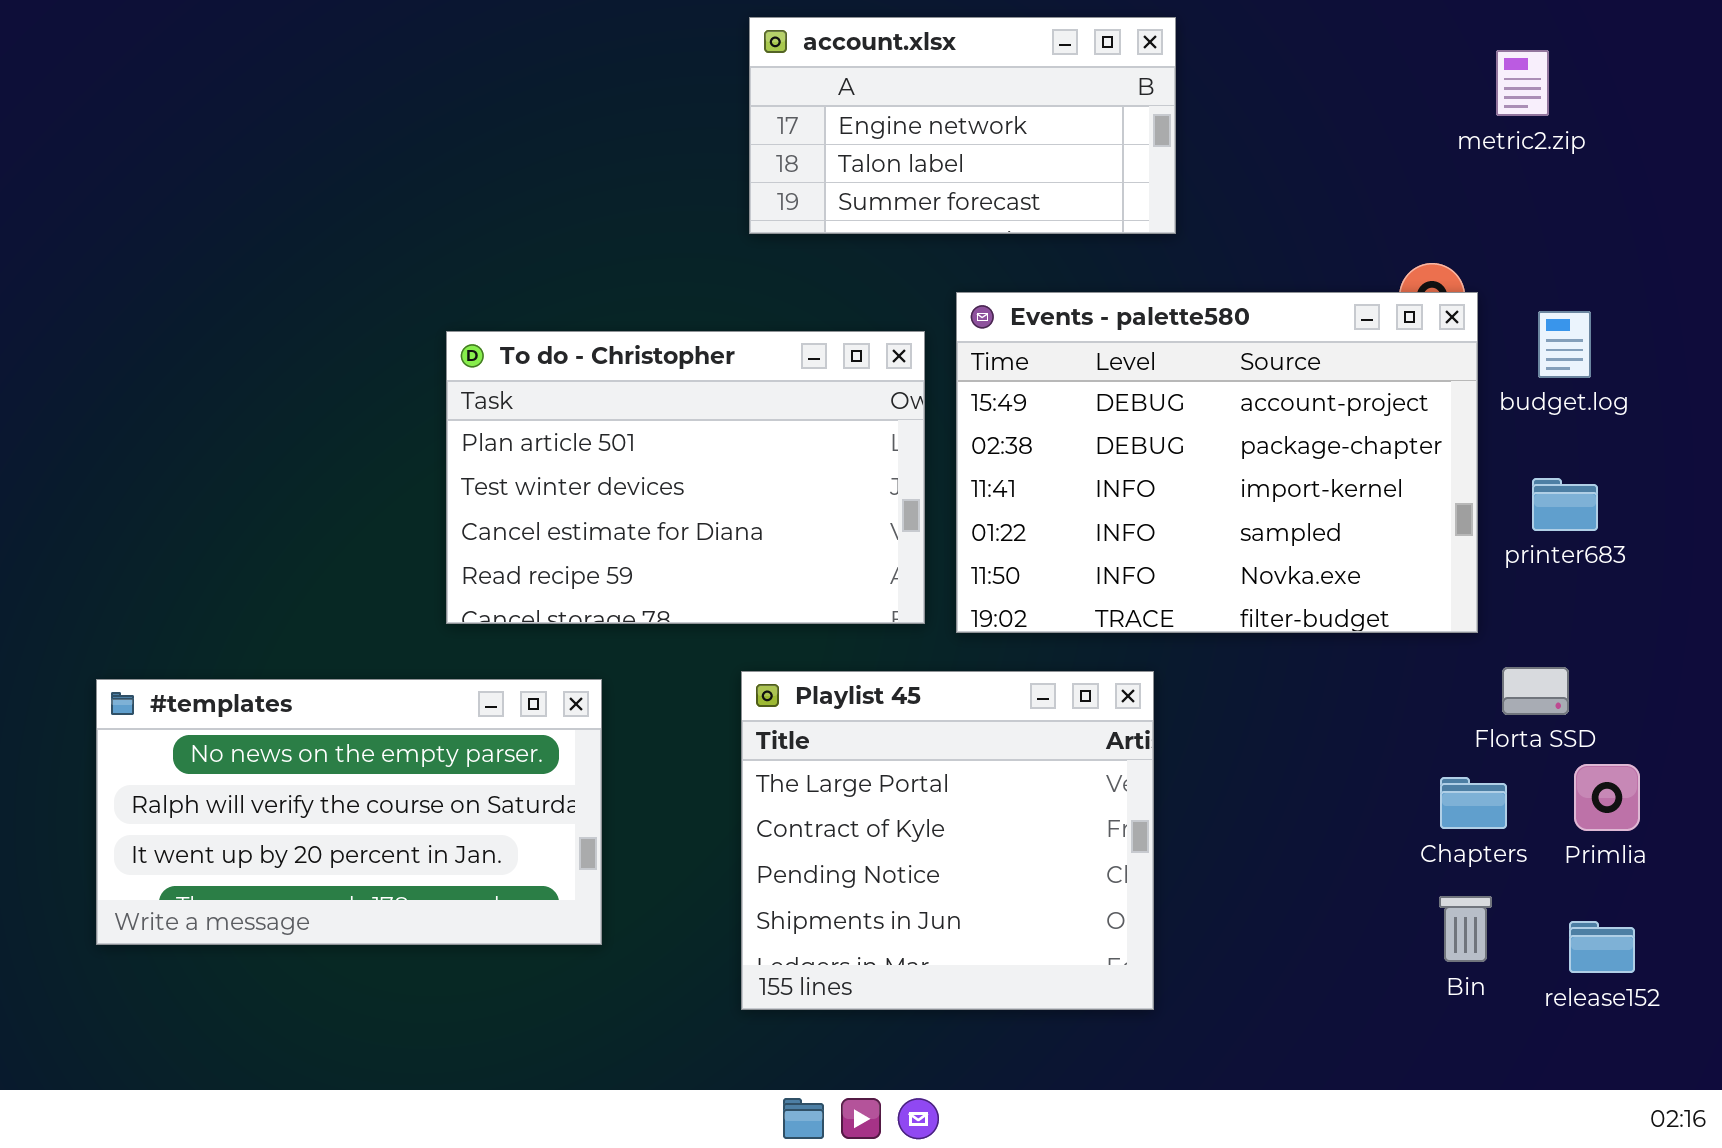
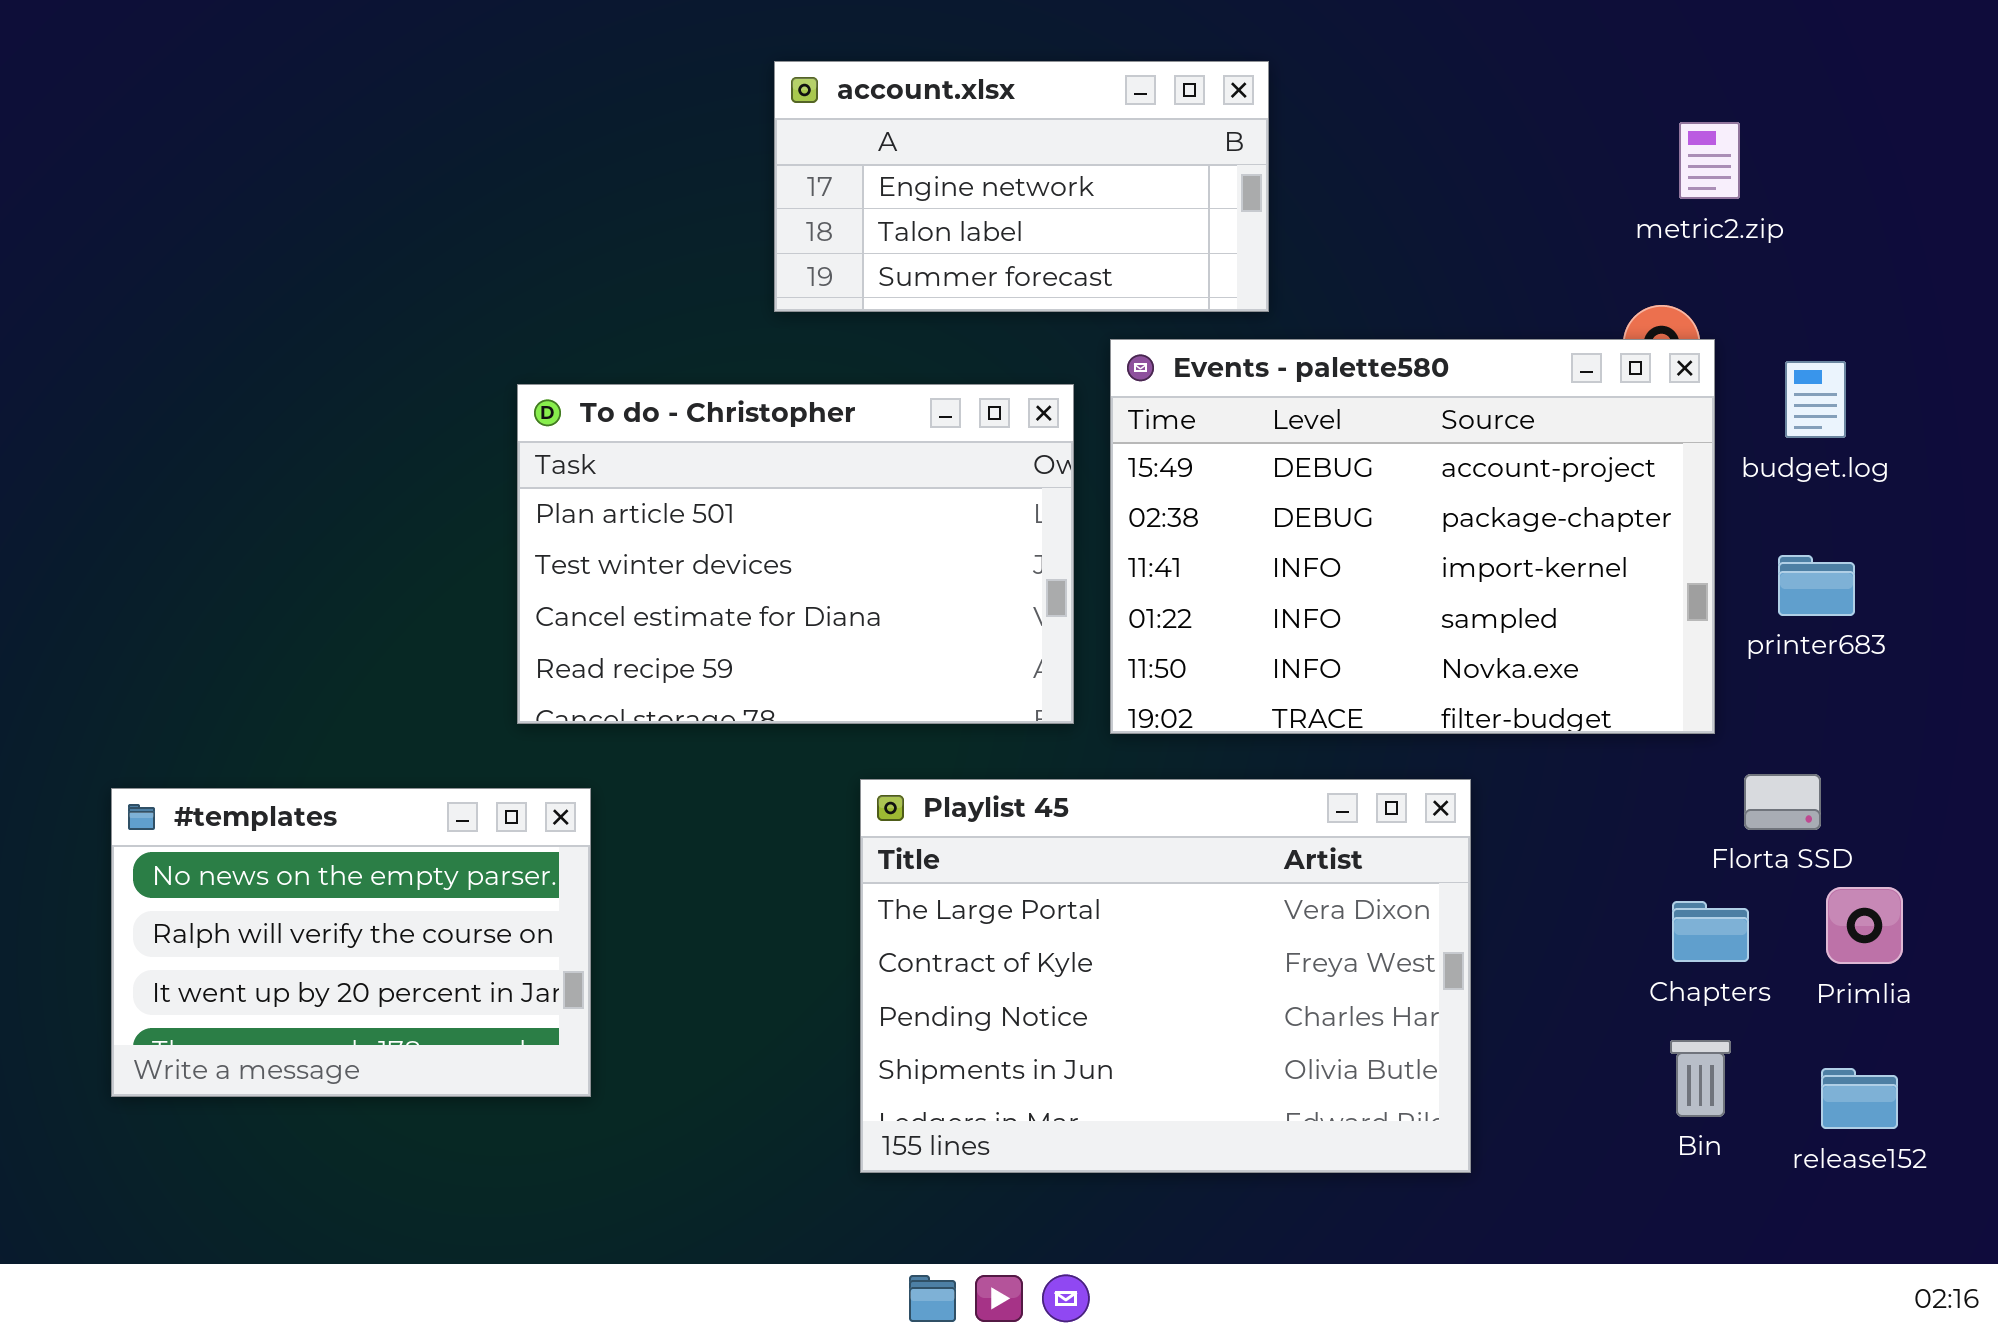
account.xlsx: [749,17,1176,234] -> [774,61,1269,312], moved
metric2.zip: [1496,50,1549,116] -> [1679,122,1740,199], moved
Playlist 45: [741,671,1154,1010] -> [860,779,1471,1173], resized
#templates: [96,679,602,945] -> [111,788,591,1097], resized

